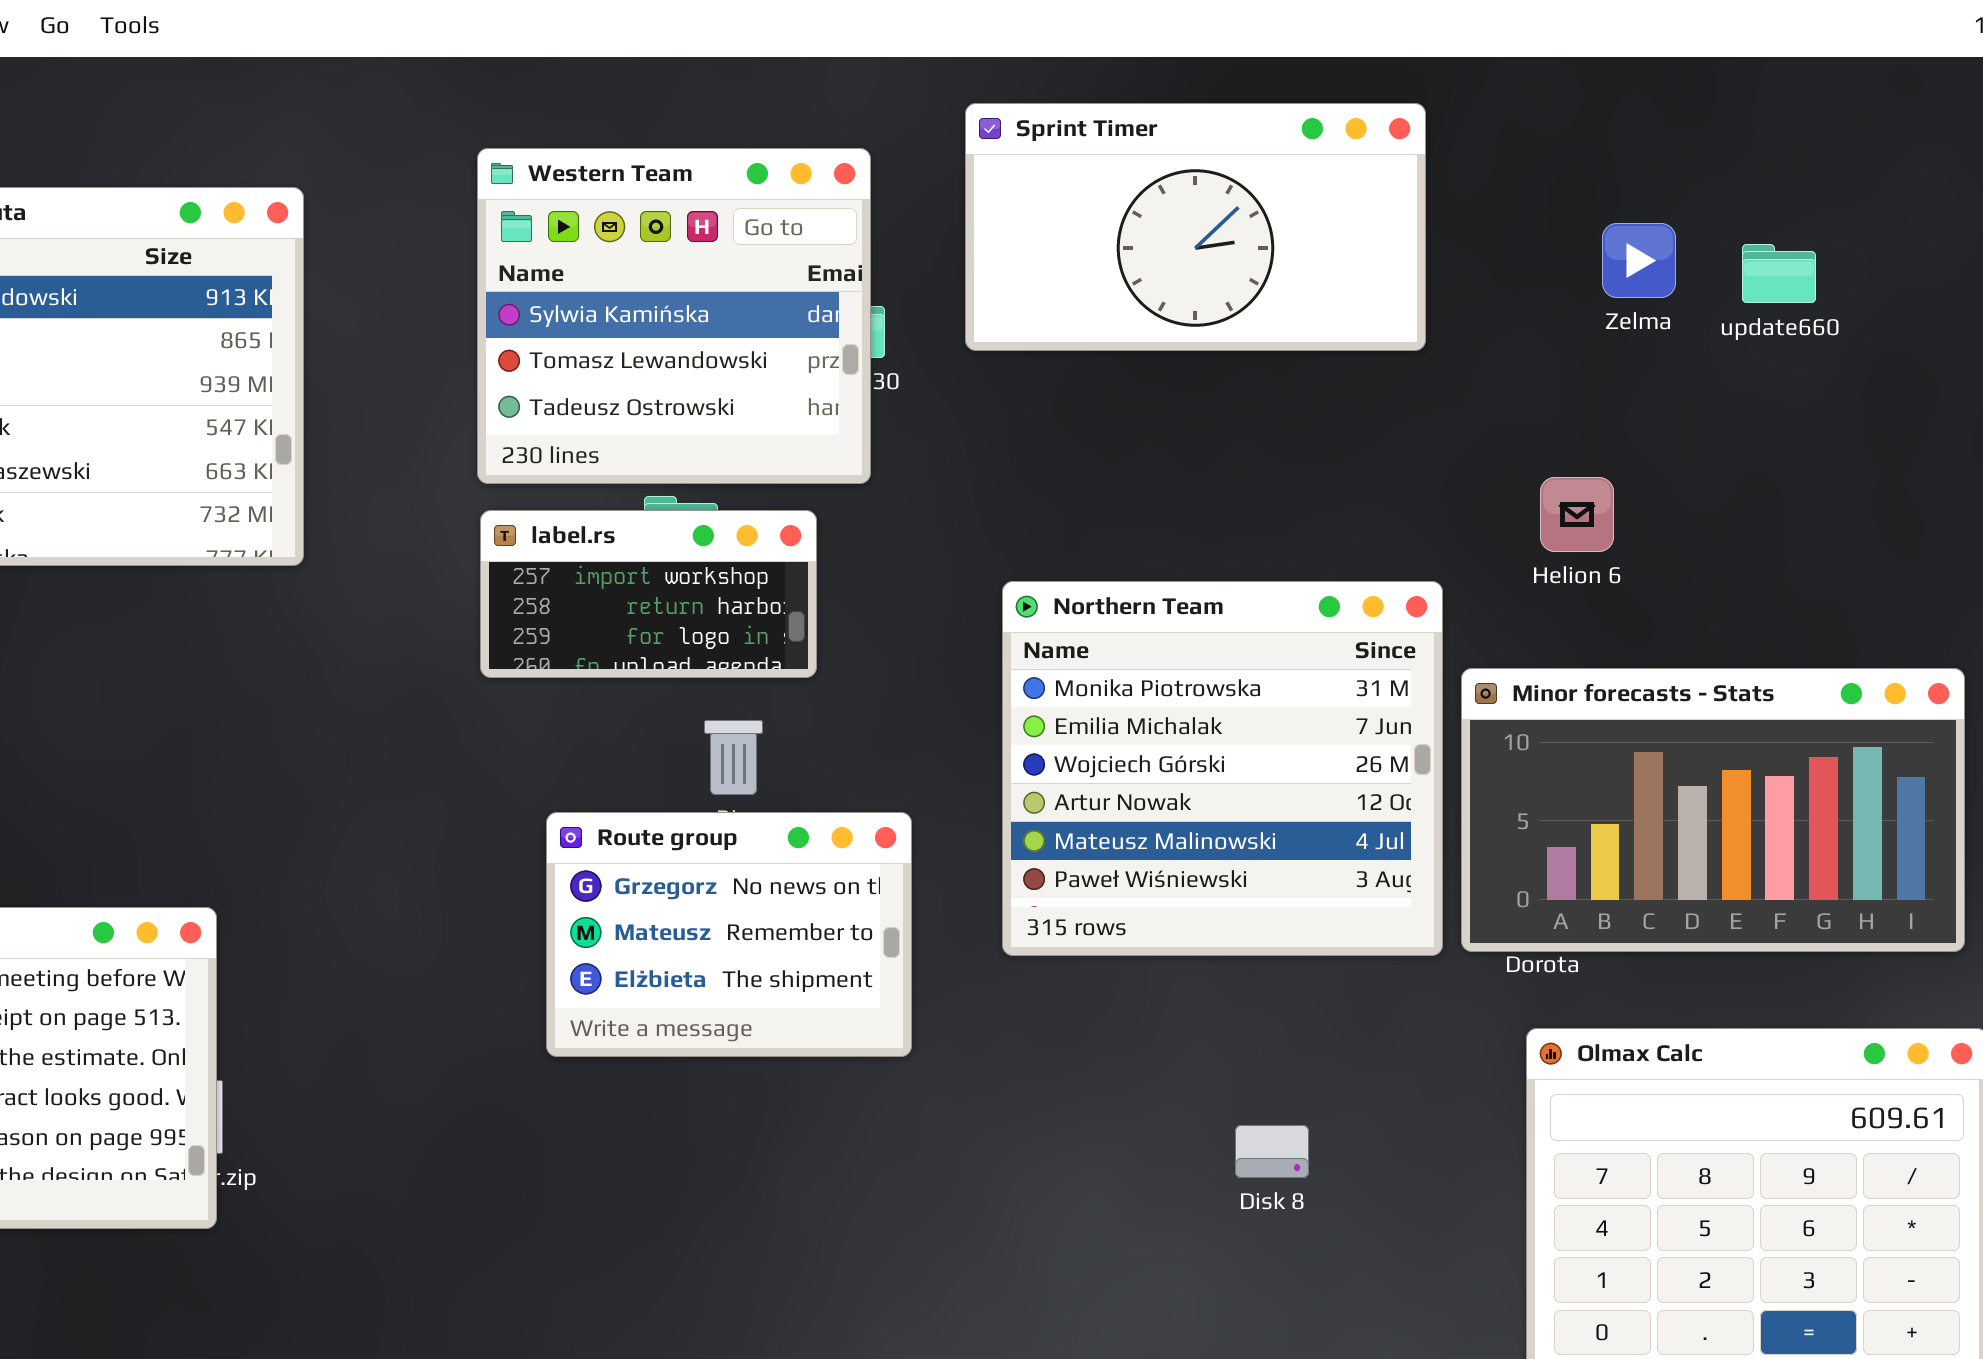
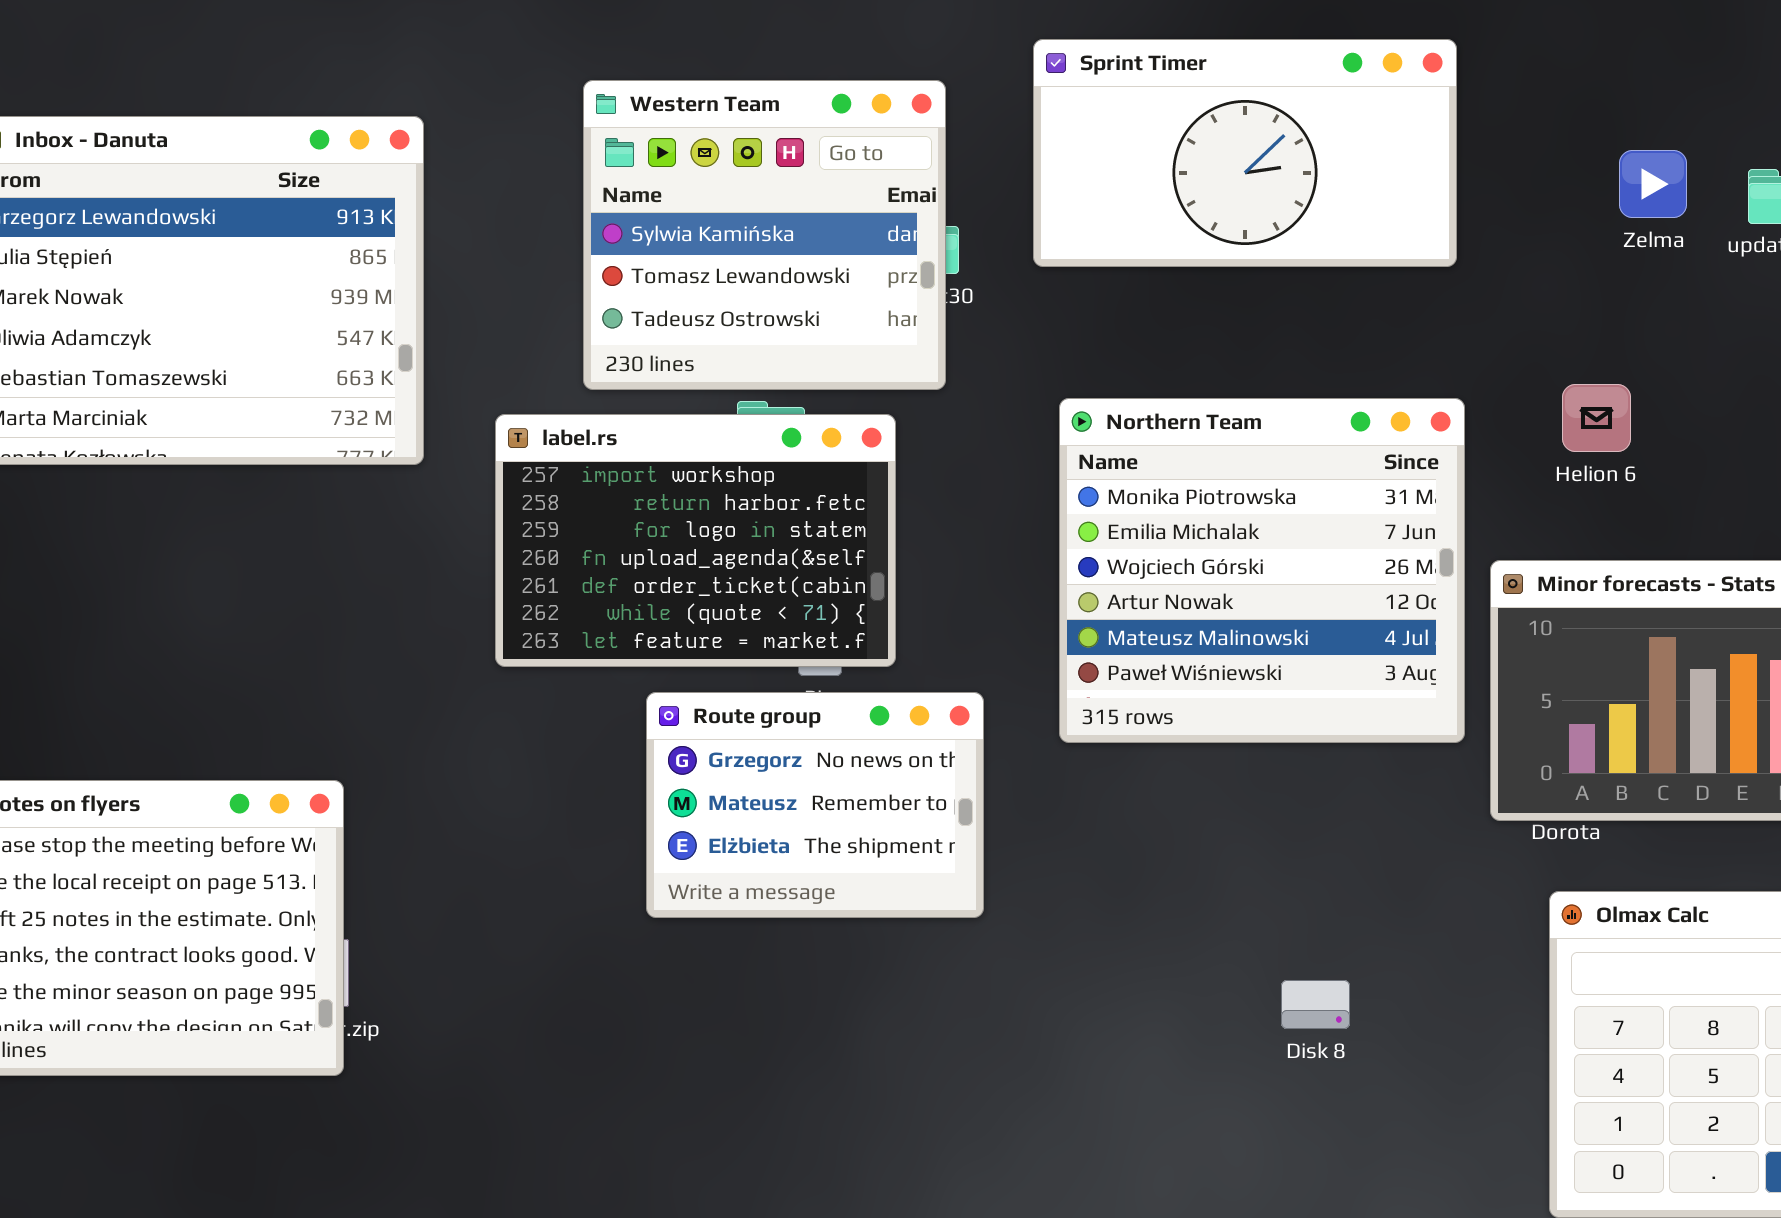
label.rs: [480,510,817,678] -> [495,414,896,667], resized
Northern Team: [1002,581,1443,956] -> [1059,398,1465,743], moved

